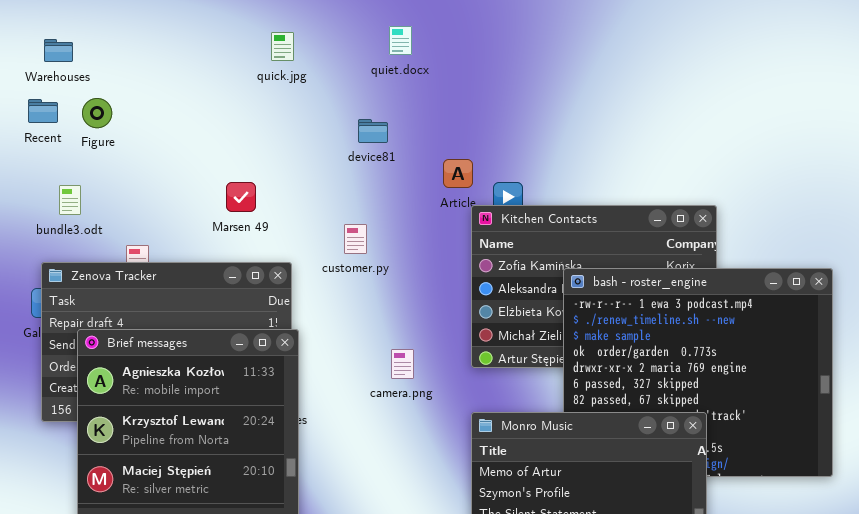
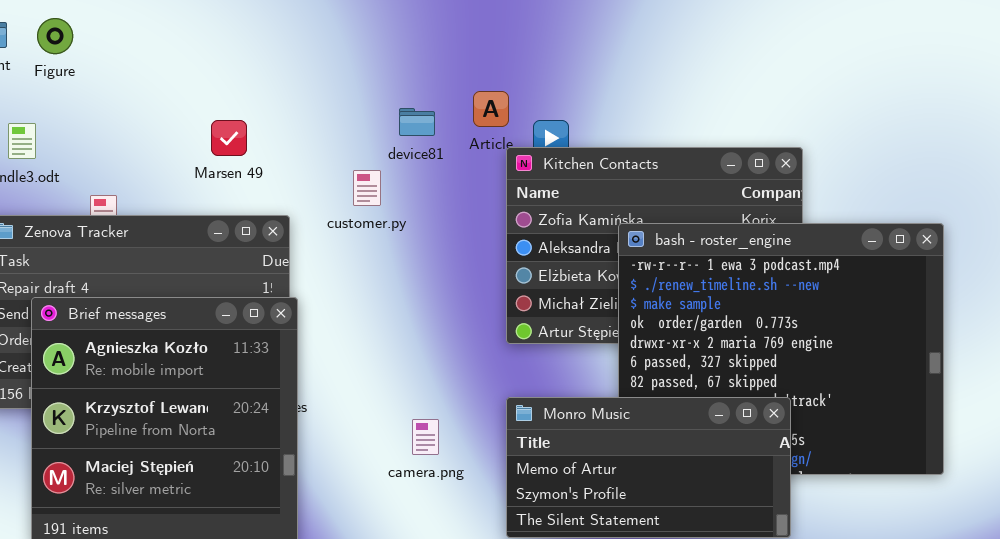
device81: [358,119,388,143] -> [399,108,435,136], moved
camera.png: [391,349,414,379] -> [412,419,439,455], moved

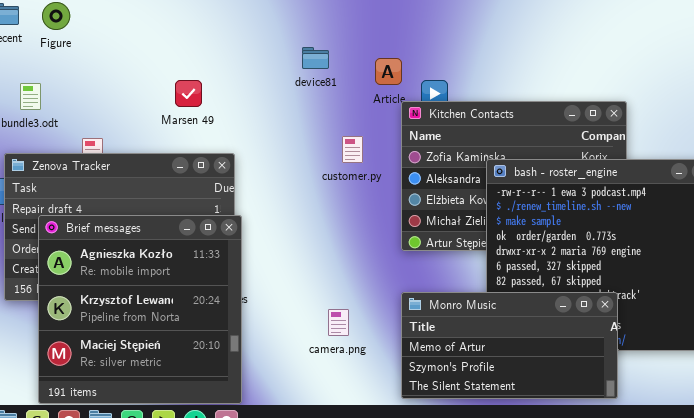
device81: [399,108,435,136] -> [302,47,329,69], moved
customer.py: [353,170,381,206] -> [342,136,363,163], moved

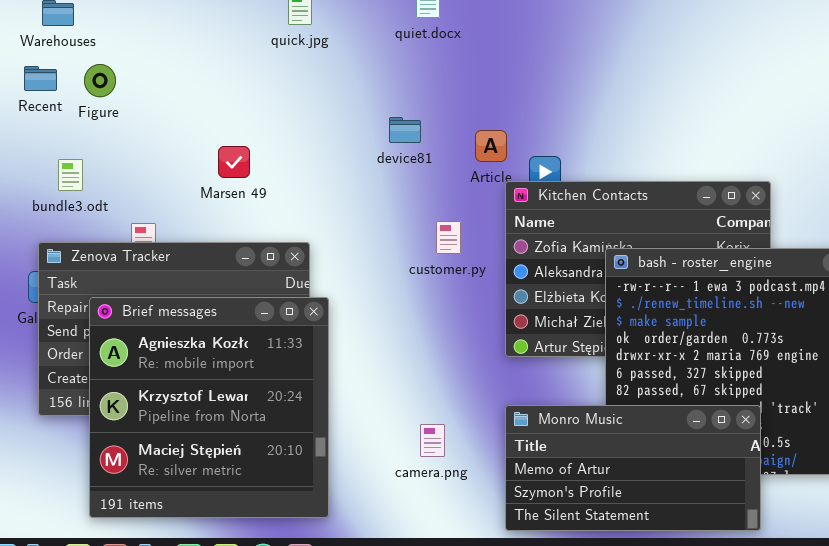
Marsen 49: [175,80,202,107] -> [218,146,250,178], moved
Brief messages: [38,215,242,404] -> [89,297,329,518], moved

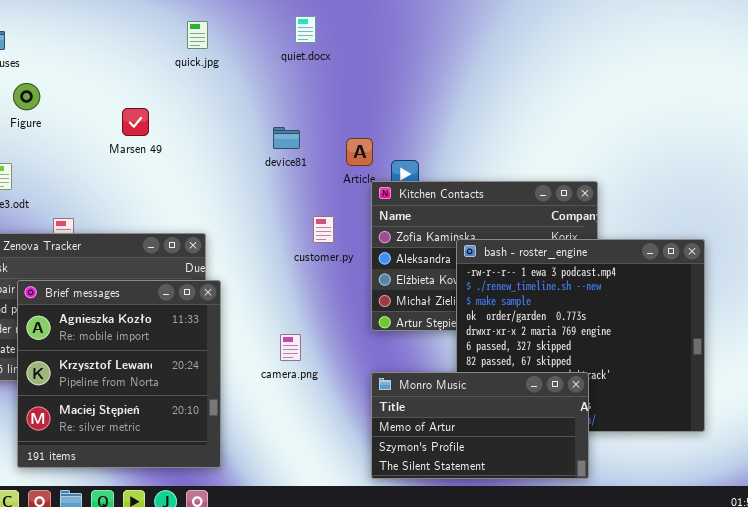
Marsen 49: [218,146,250,178] -> [122,108,149,136], moved
camera.png: [420,424,445,457] -> [280,334,301,361], moved

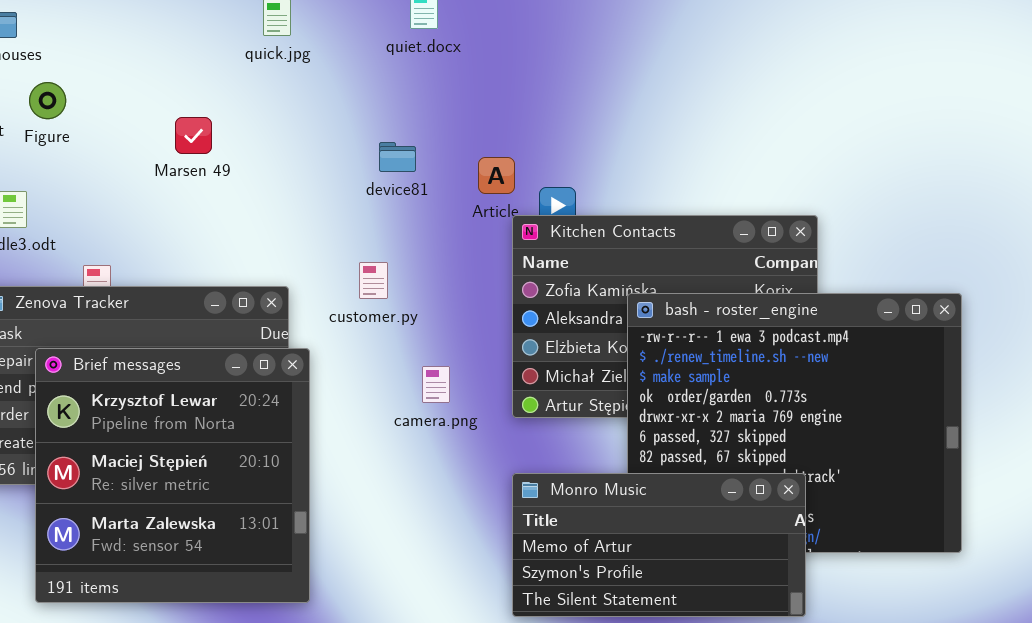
customer.py: [313,216,334,243] -> [359,262,388,299], moved
Brief messages: [17,280,221,468] -> [35,348,310,603], scrolled down 1 row
camera.png: [280,334,301,361] -> [422,366,450,403], moved

